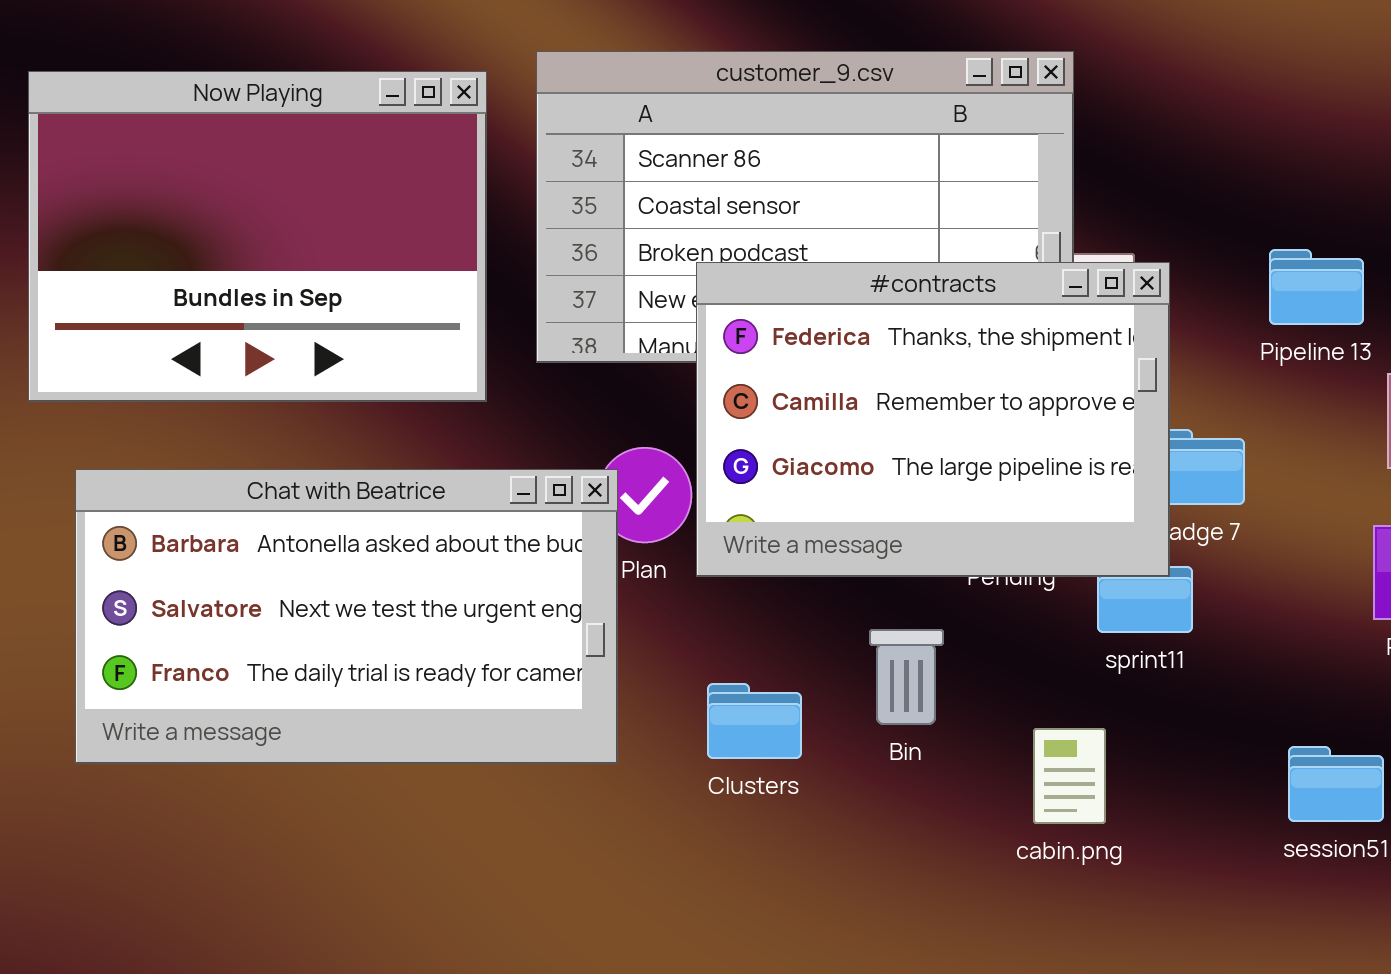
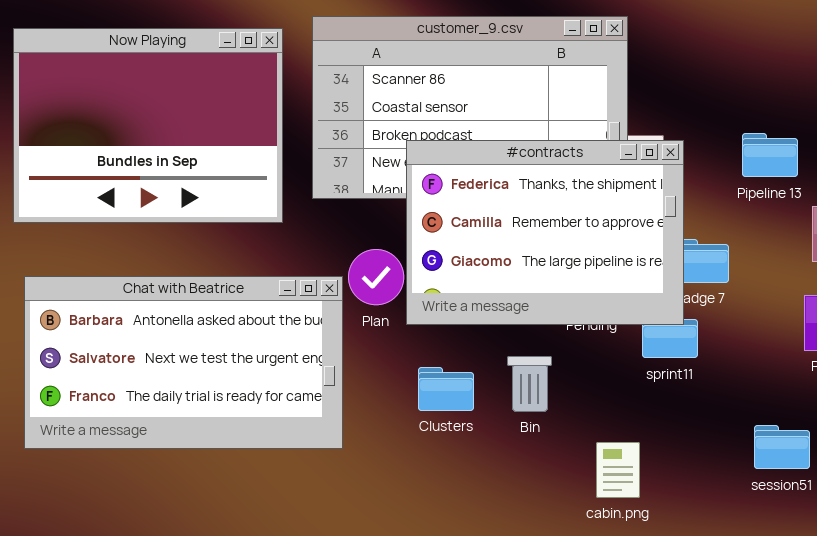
Chat with Beatrice: [75,469,618,764] -> [24,276,343,449], moved
Clusters: [707,683,802,759] -> [418,367,474,411], moved
cabin.png: [1033,728,1106,824] -> [596,442,640,498], moved

